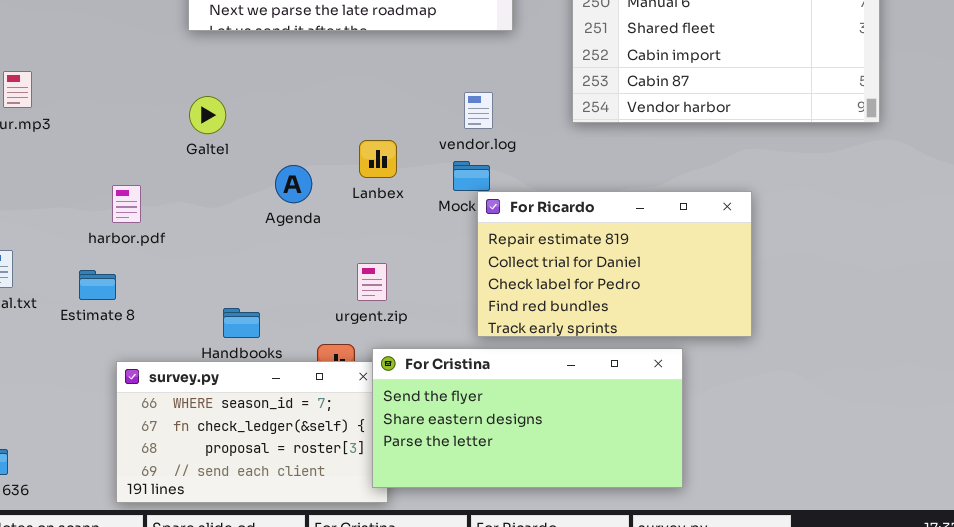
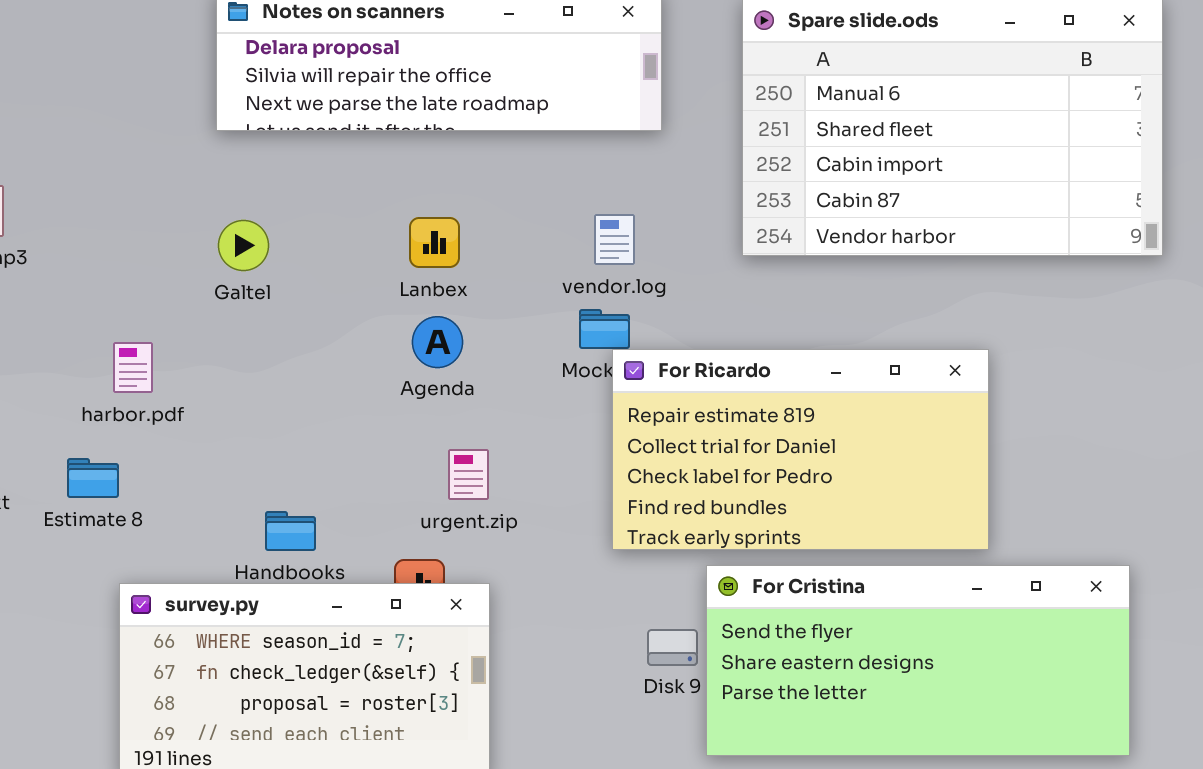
Lanbex: [359,140,397,178] -> [409,217,460,268], moved
Agenda: [275,165,312,203] -> [412,316,463,368], moved
For Cristina: [372,348,683,488] -> [706,565,1130,756], moved

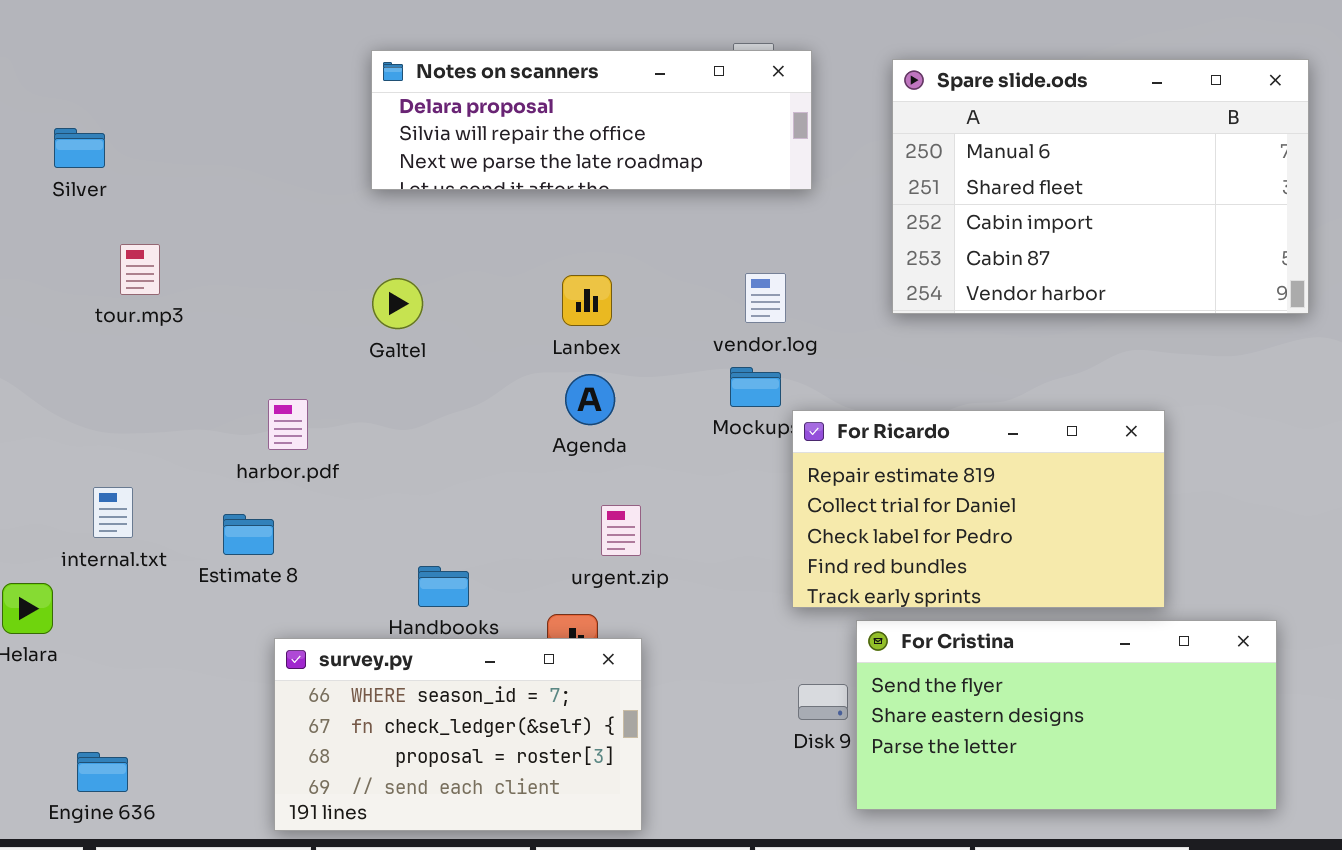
For Ricardo: [612,349,989,550] -> [792,410,1165,608], moved

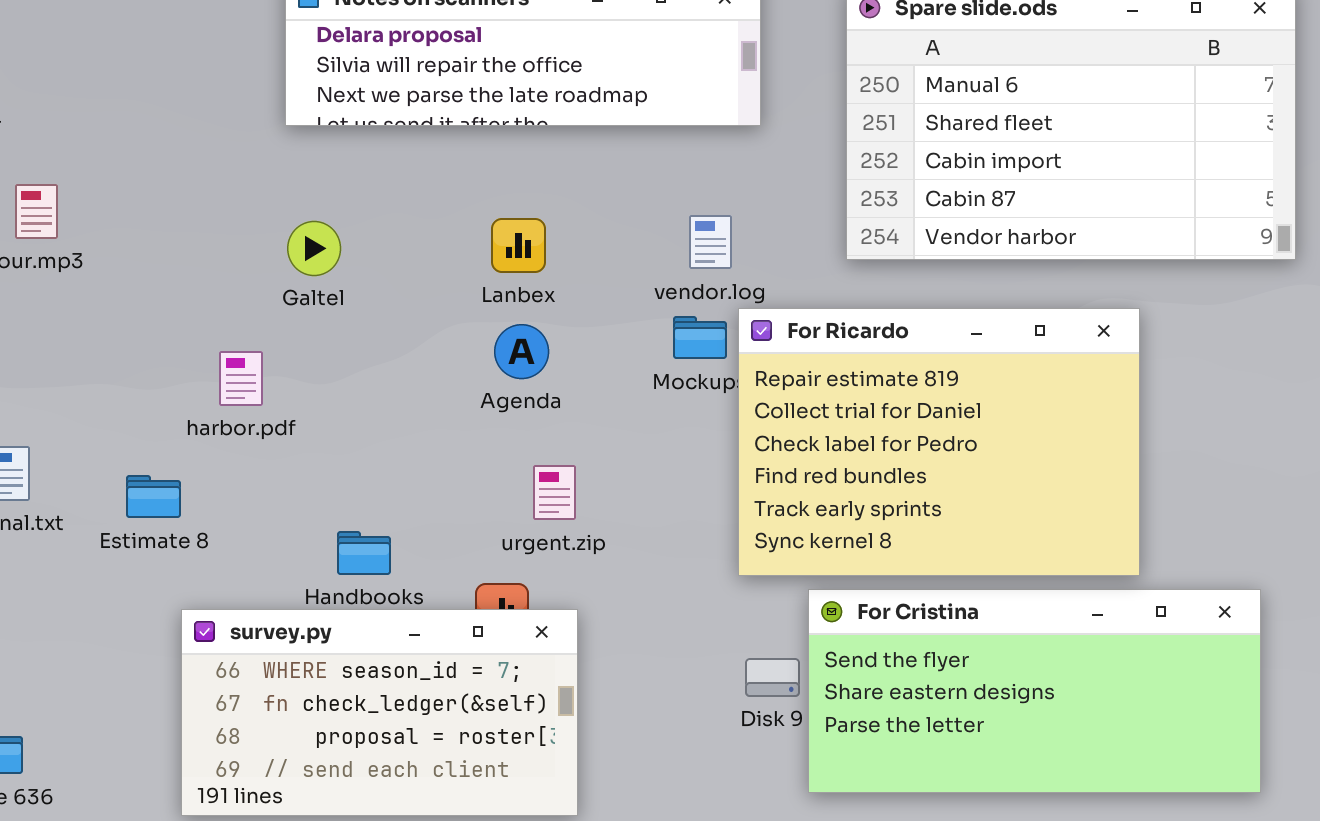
harbor.pdf: [268,399,308,450] -> [219,351,263,406], moved
For Ricardo: [792,410,1165,608] -> [738,308,1140,576], resized

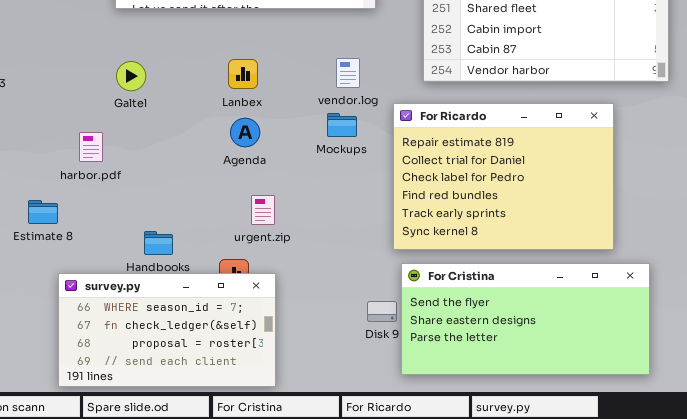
For Ricardo: [738,308,1140,576] -> [393,103,614,250], moved

